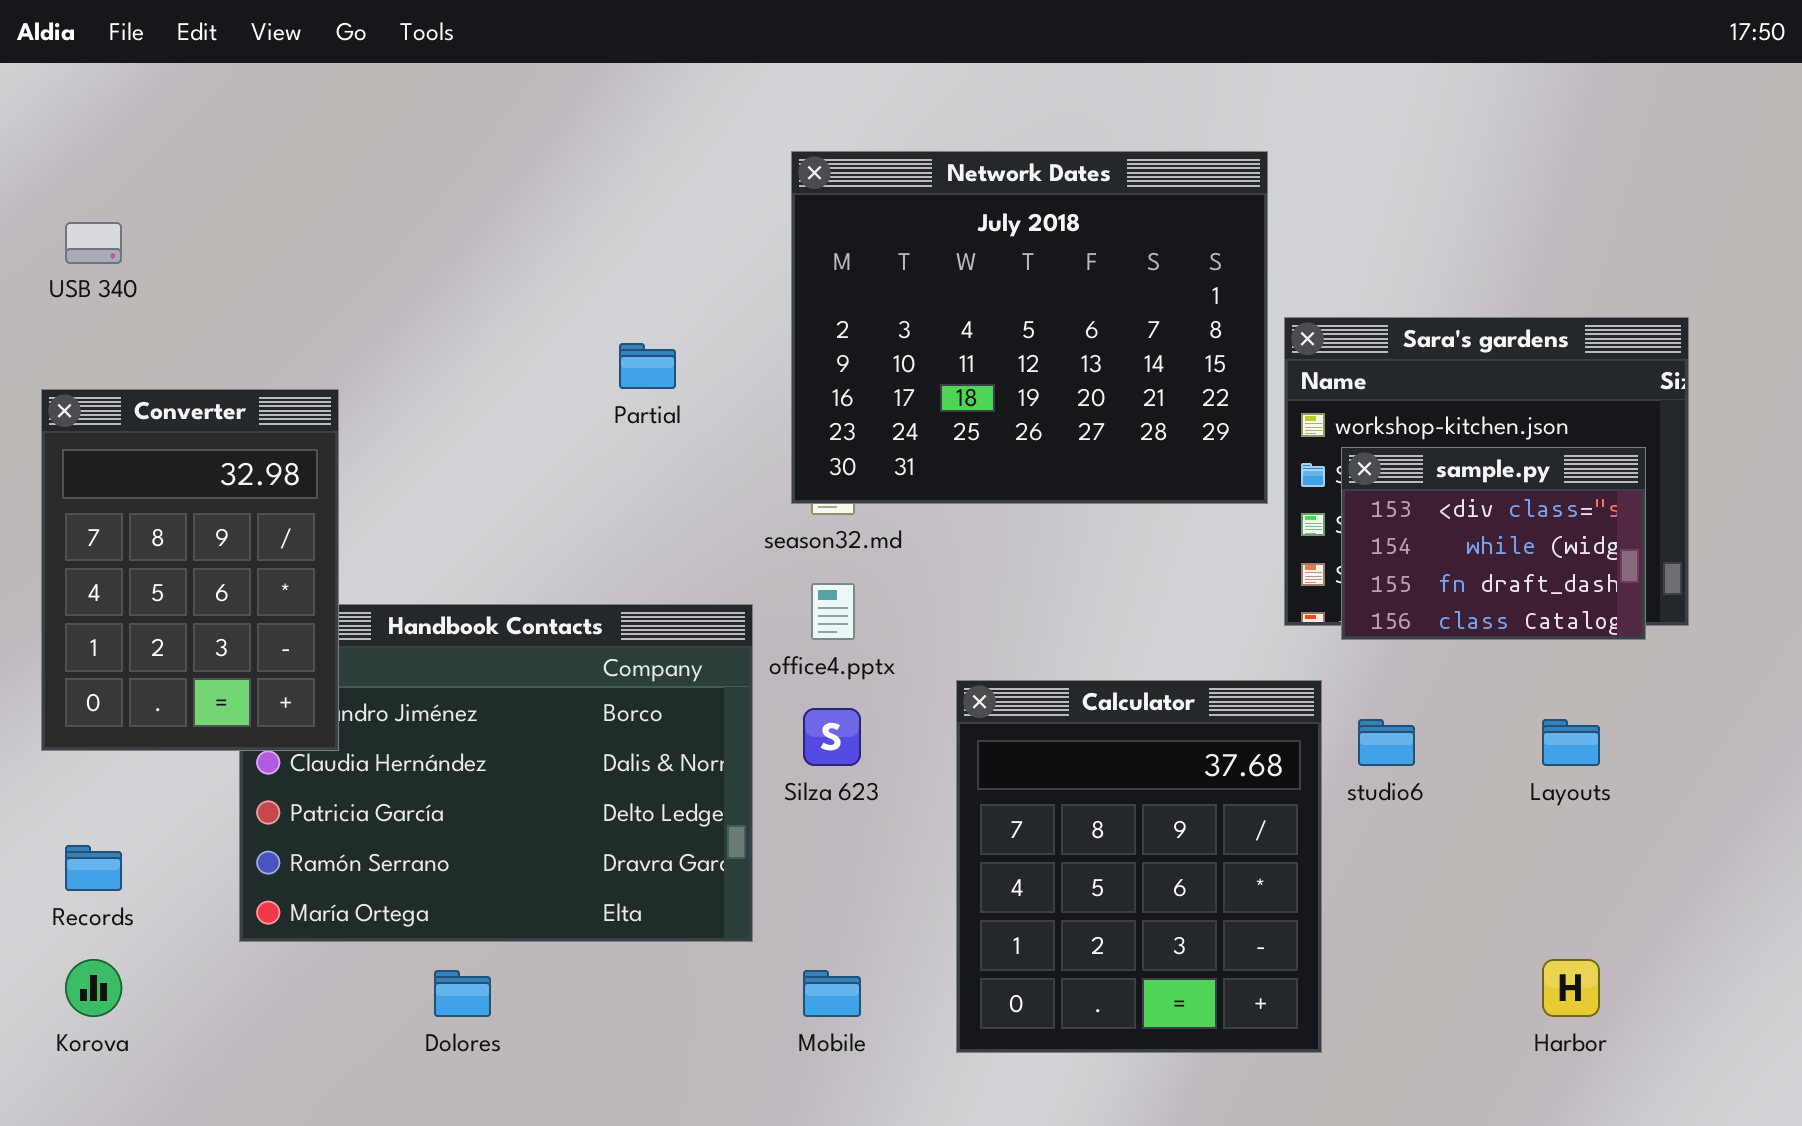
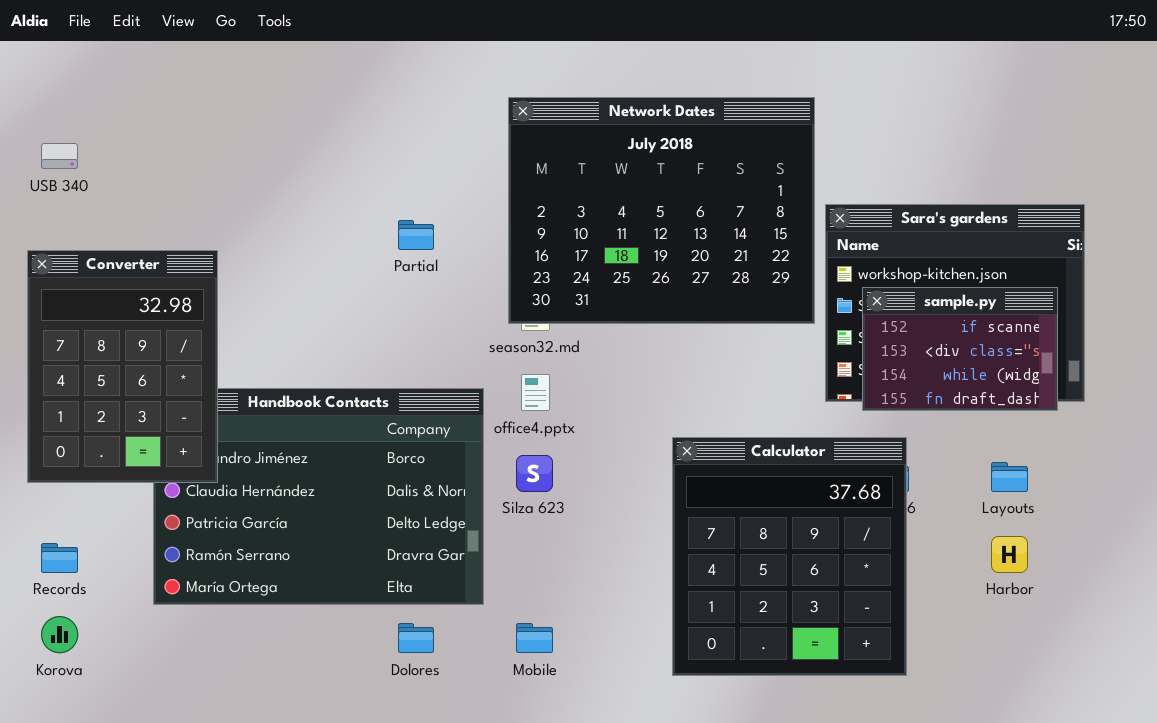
sample.py: [1341,447,1646,640] -> [862,287,1058,411], scrolled up 1 row
Calculator: [956,680,1322,1053] -> [672,437,907,676], moved
Harbor: [1542,959,1600,1017] -> [991,536,1028,573], moved
Dolores: [434,970,491,1017] -> [398,623,434,653], moved

